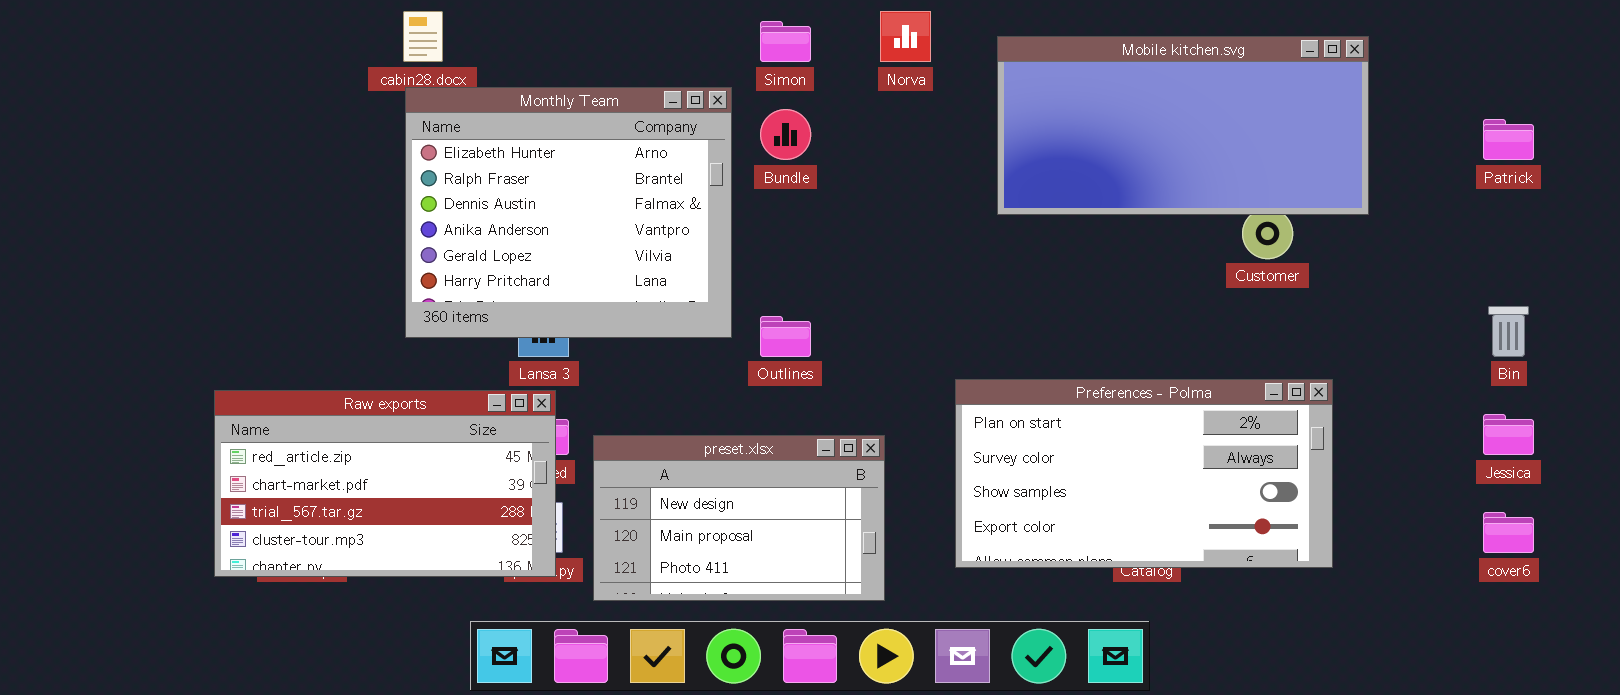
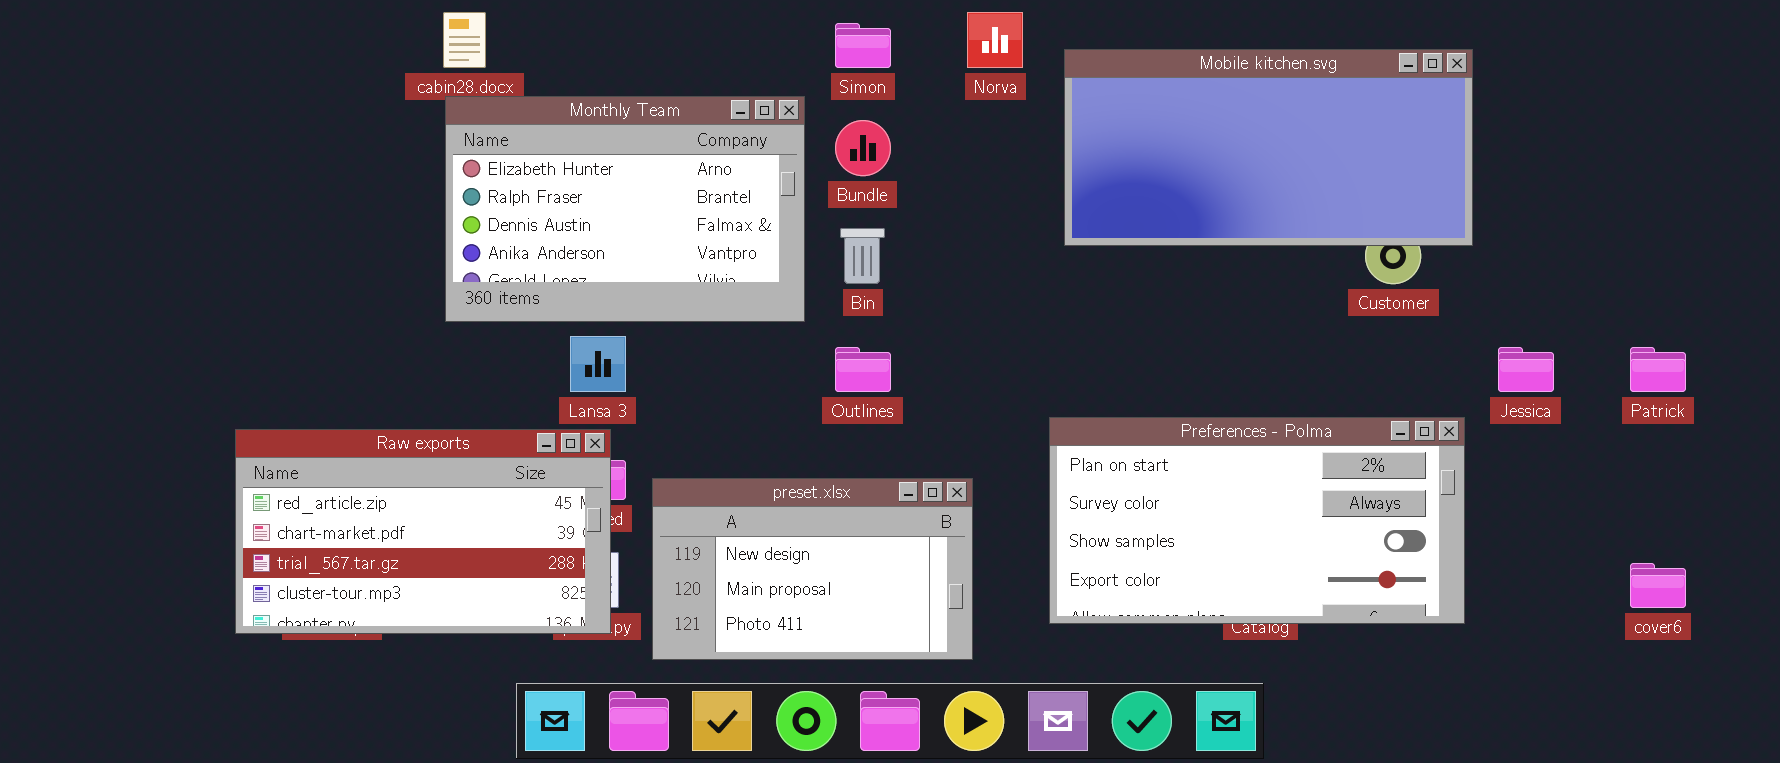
Mobile kitchen.svg: [997,36,1369,215] -> [1064,49,1473,246], moved
Monthly Team: [405,87,732,338] -> [445,96,805,322], resized
Patrick: [1483,119,1534,160] -> [1630,347,1686,392], moved
Bin: [1488,306,1529,357] -> [840,228,885,284], moved
Jessica: [1483,414,1534,455] -> [1498,347,1554,392], moved

